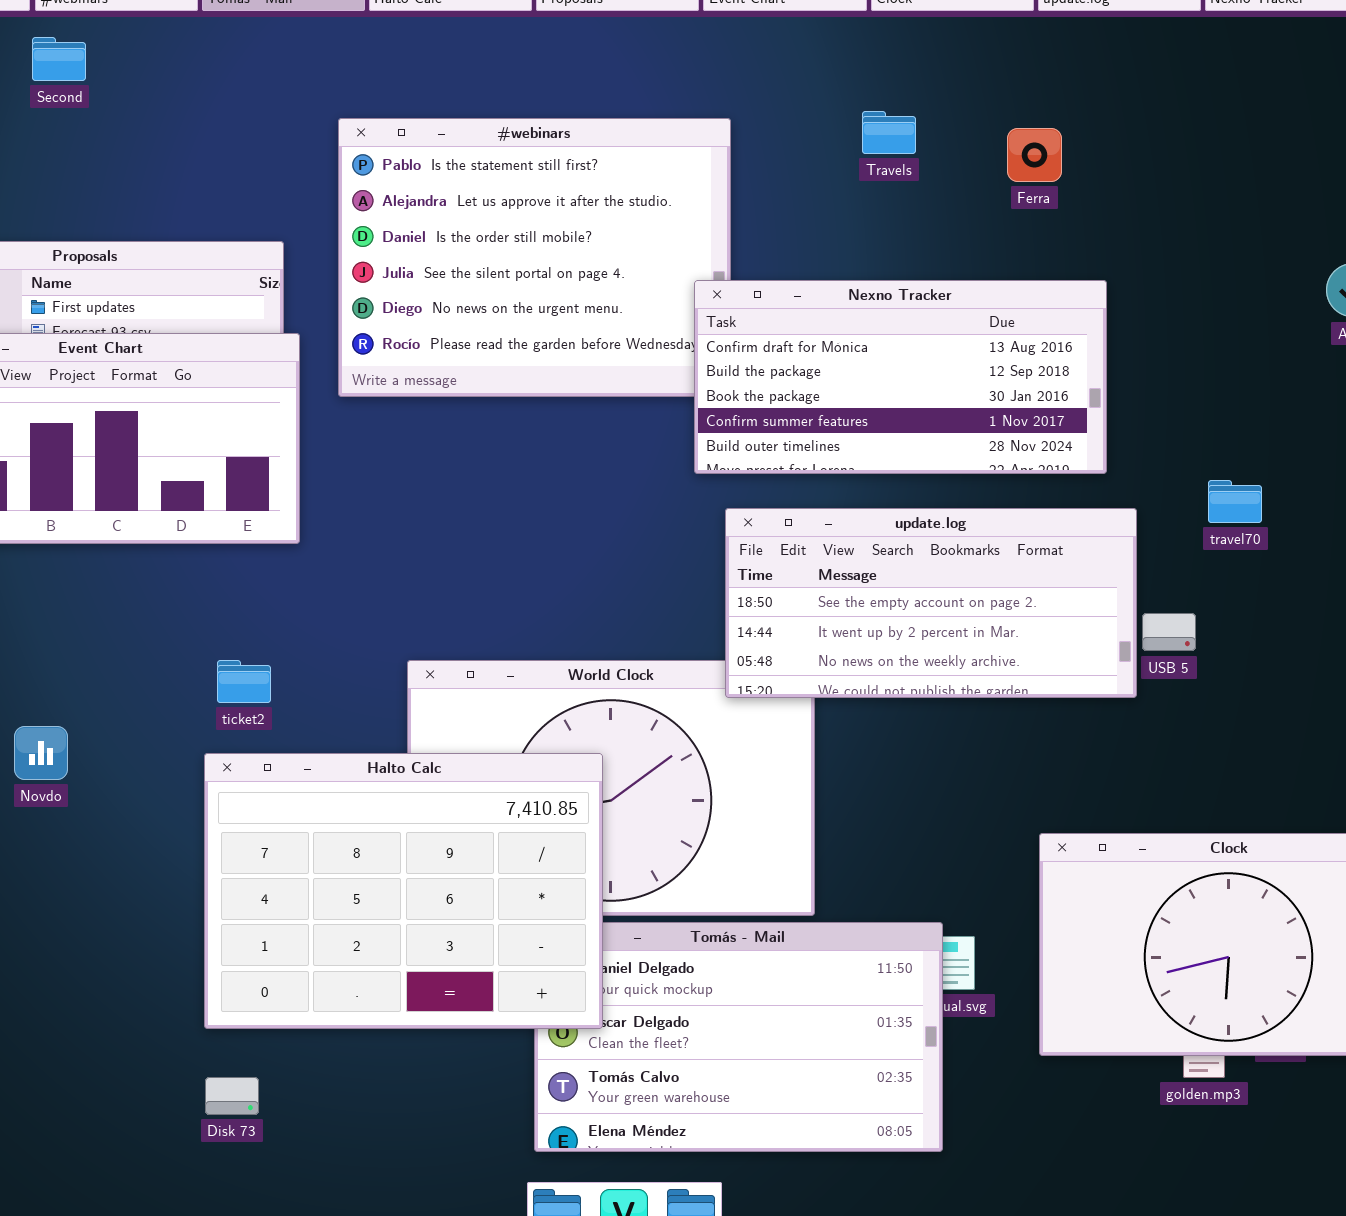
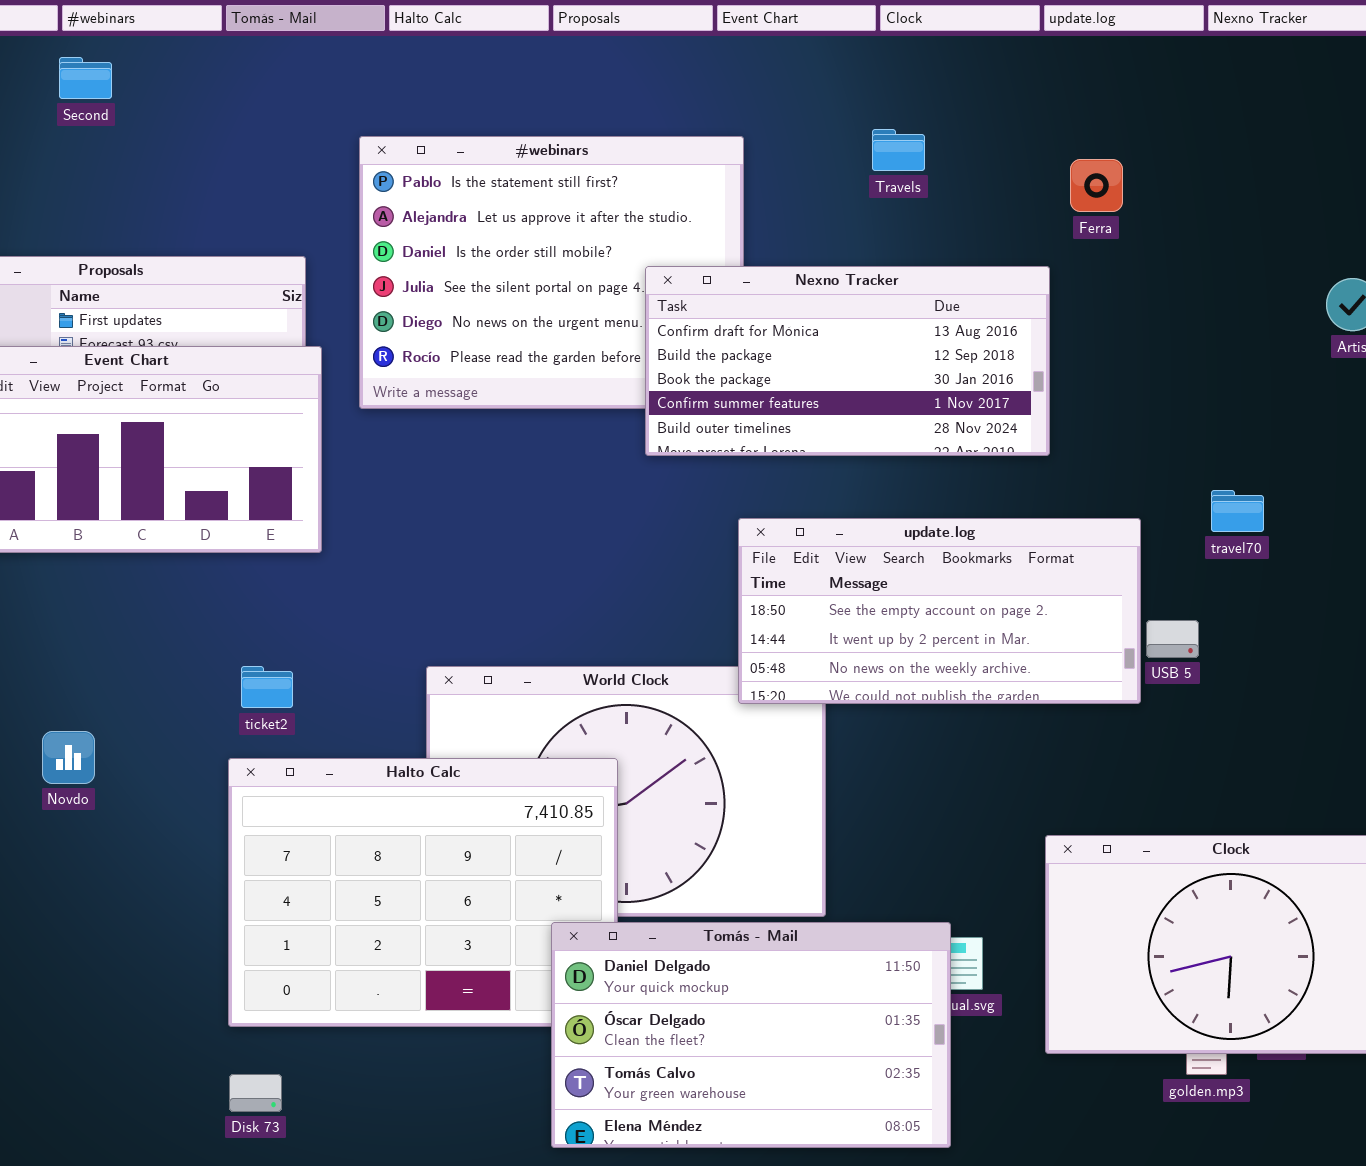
Ferra: [1007,128,1062,182] -> [1070,159,1123,212], moved
Nexno Tracker: [694,280,1107,474] -> [645,266,1050,456], moved
Tomás - Mail: [534,922,943,1152] -> [551,922,951,1148], raised

